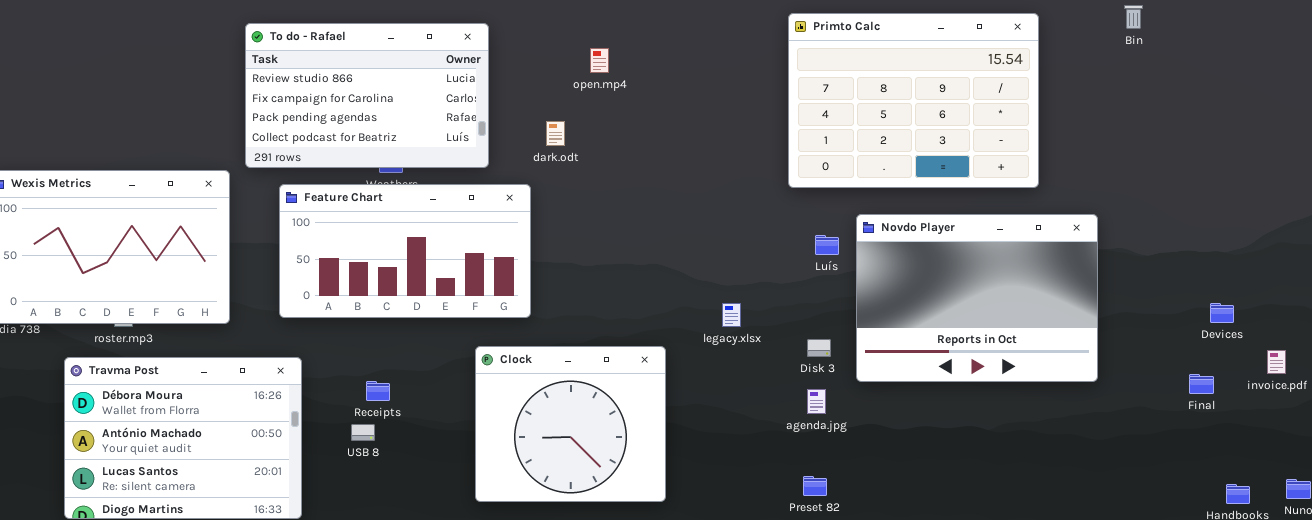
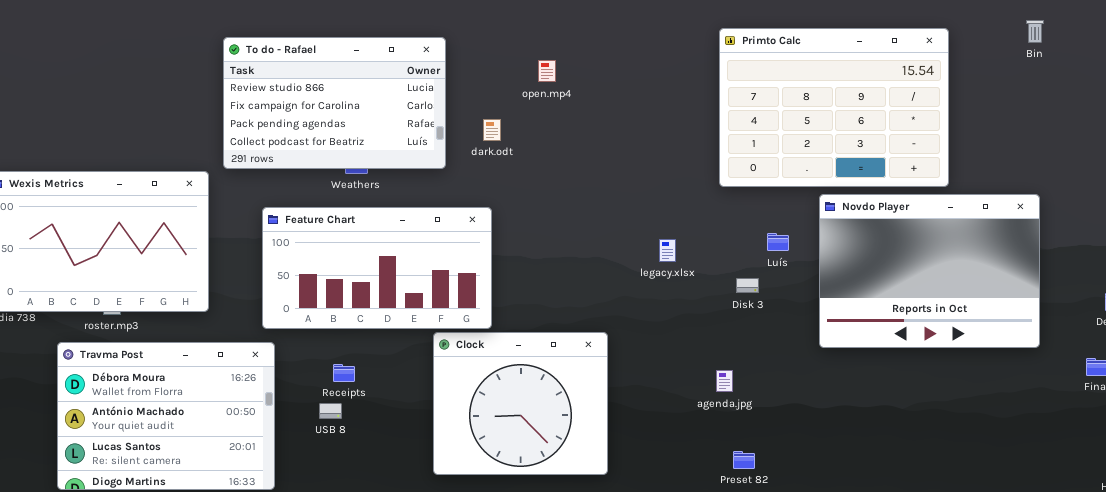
dark.odt: [546,121,565,146] -> [483,119,501,141], moved
Feature Chart: [279,184,531,318] -> [262,207,492,329], moved
Novdo Player: [856,214,1098,382] -> [819,194,1040,348], moved
Luís: [815,235,839,255] -> [767,233,789,251], moved
legacy.xlsx: [722,303,741,327] -> [659,239,676,262], moved
Disk 3: [807,339,831,357] -> [736,278,759,293], moved
agenda.jpg: [807,389,826,414] -> [716,370,733,392], moved

